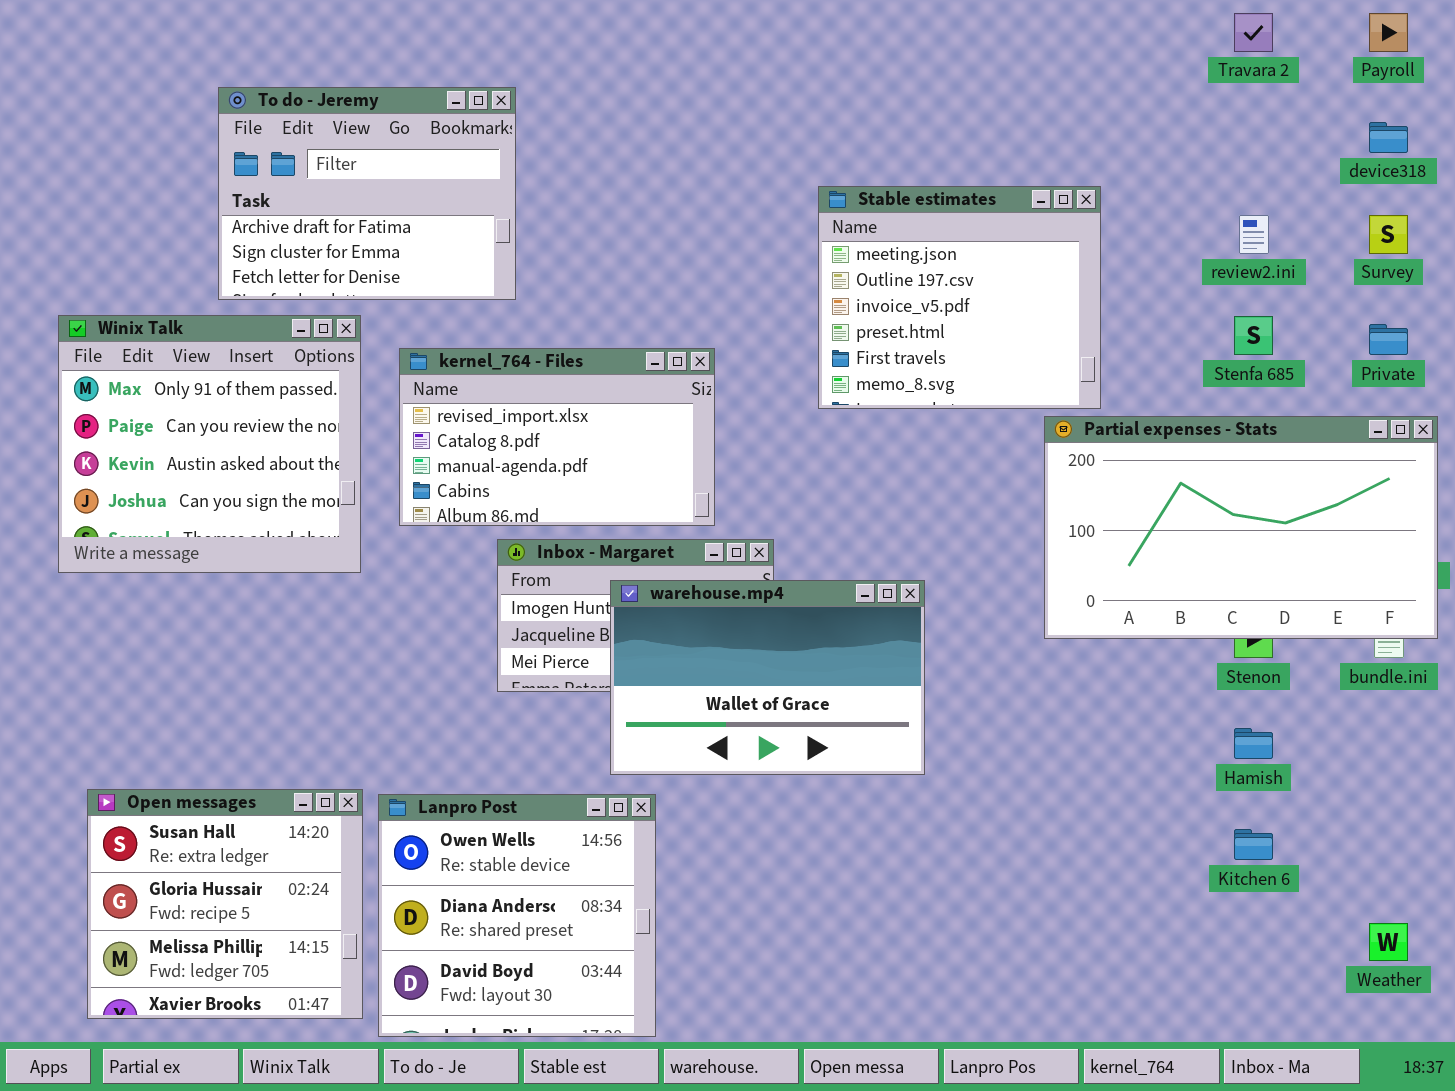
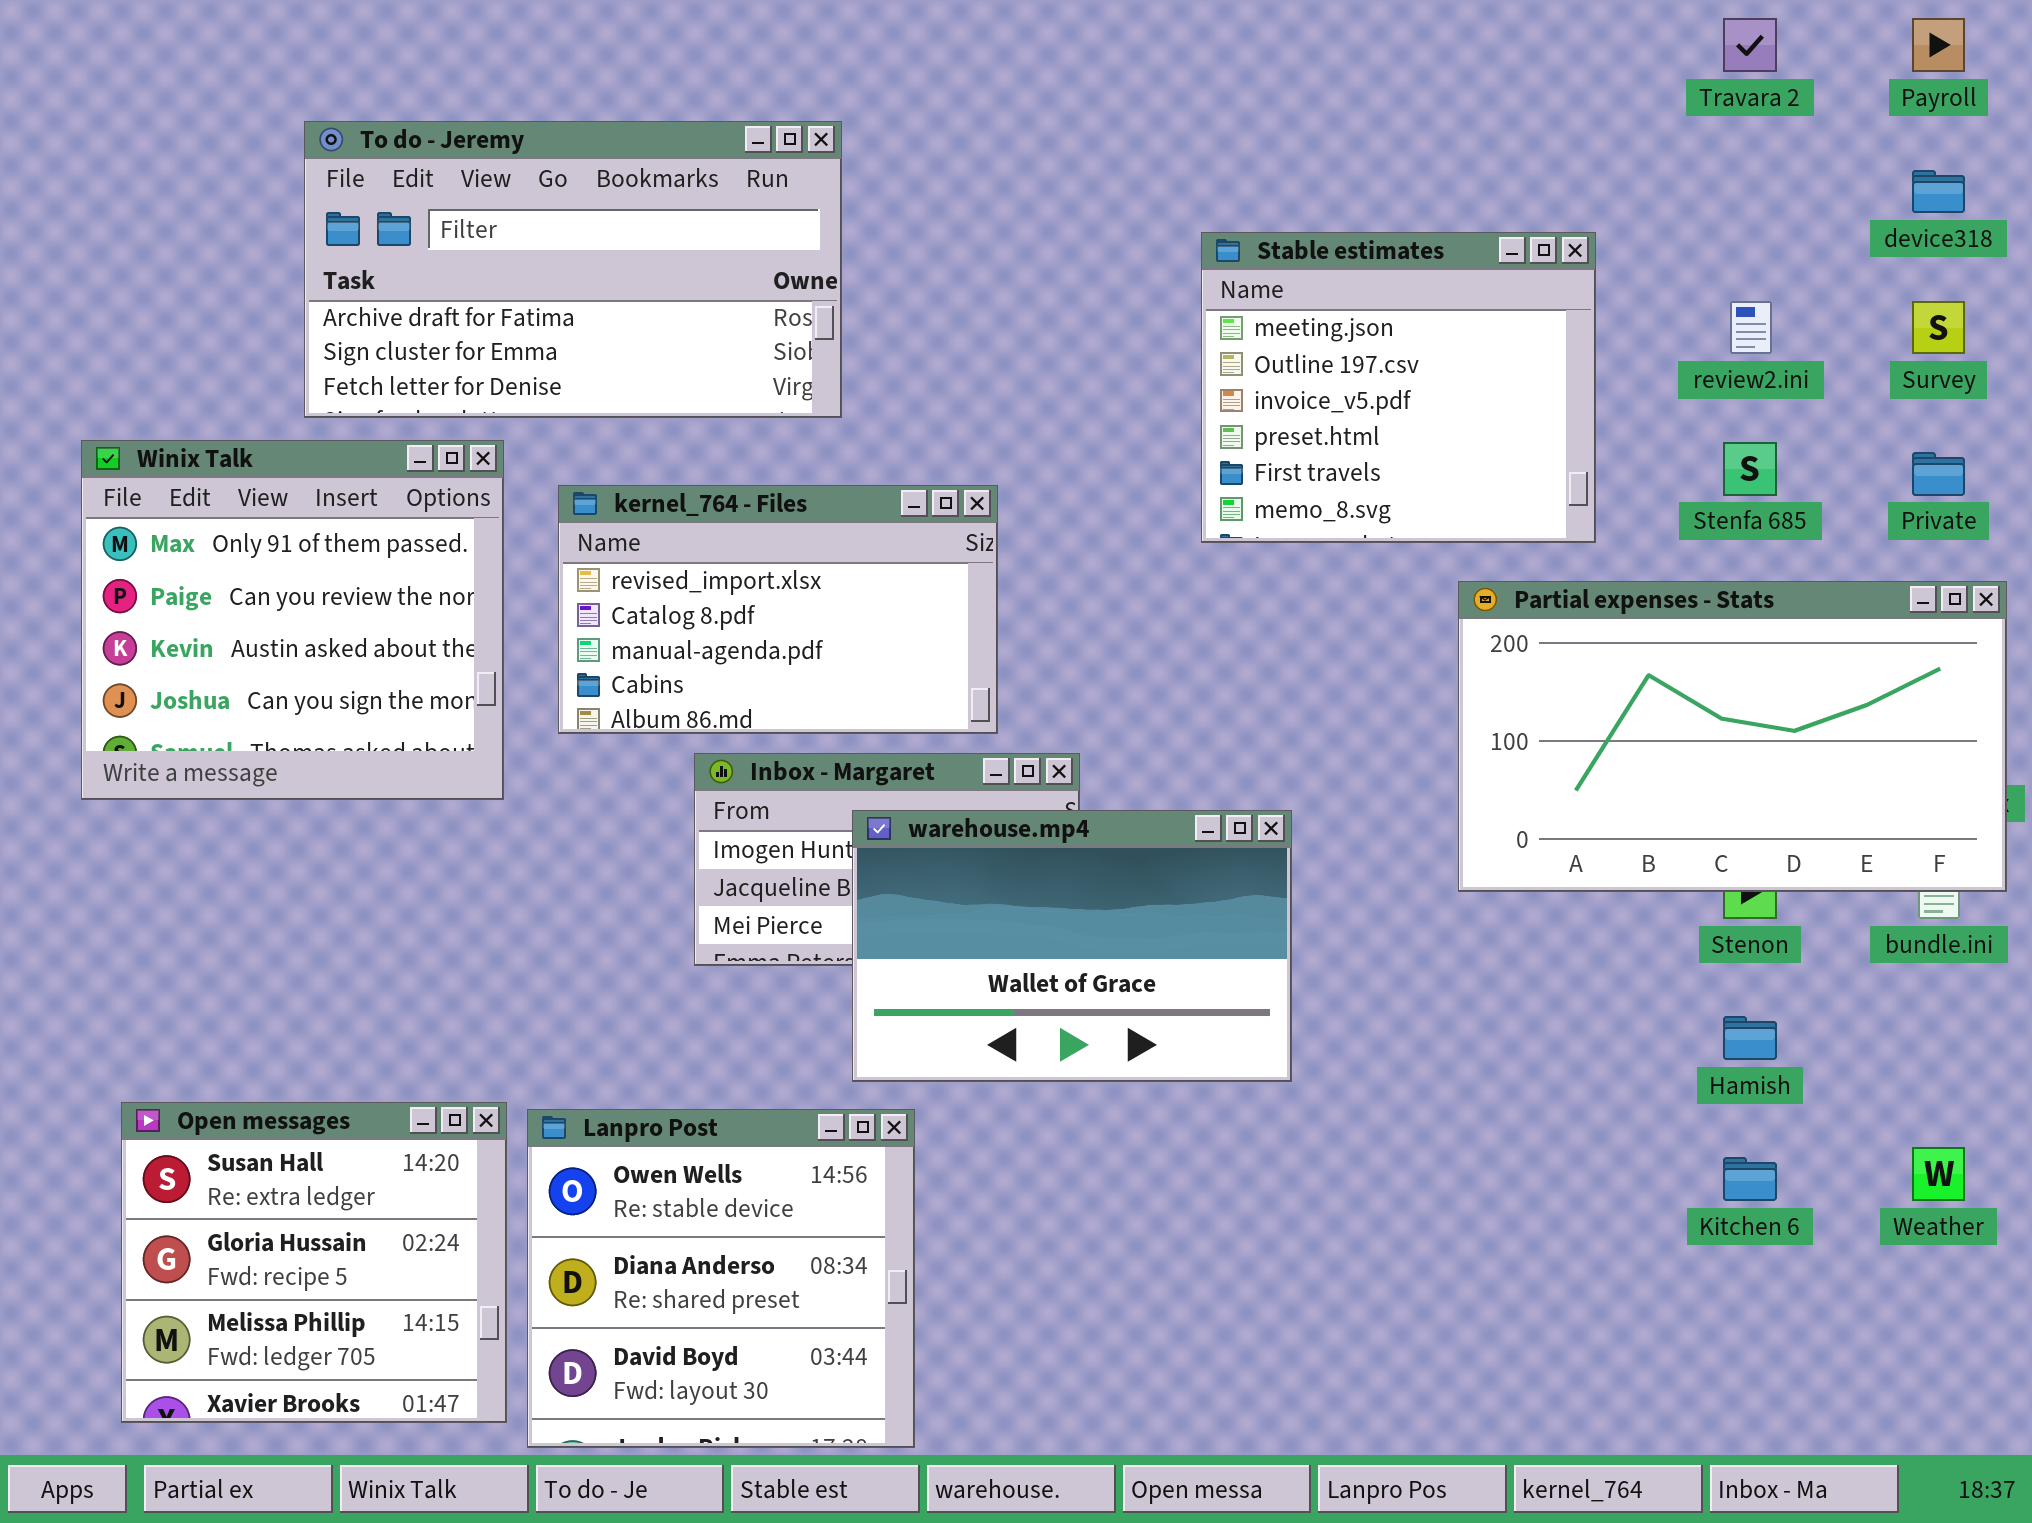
To do - Jeremy: [218,87,516,300] -> [304,121,842,418], resized
Stable estimates: [818,186,1101,409] -> [1201,232,1596,543], moved
Weather: [1369,923,1408,961] -> [1912,1147,1965,1201], moved

